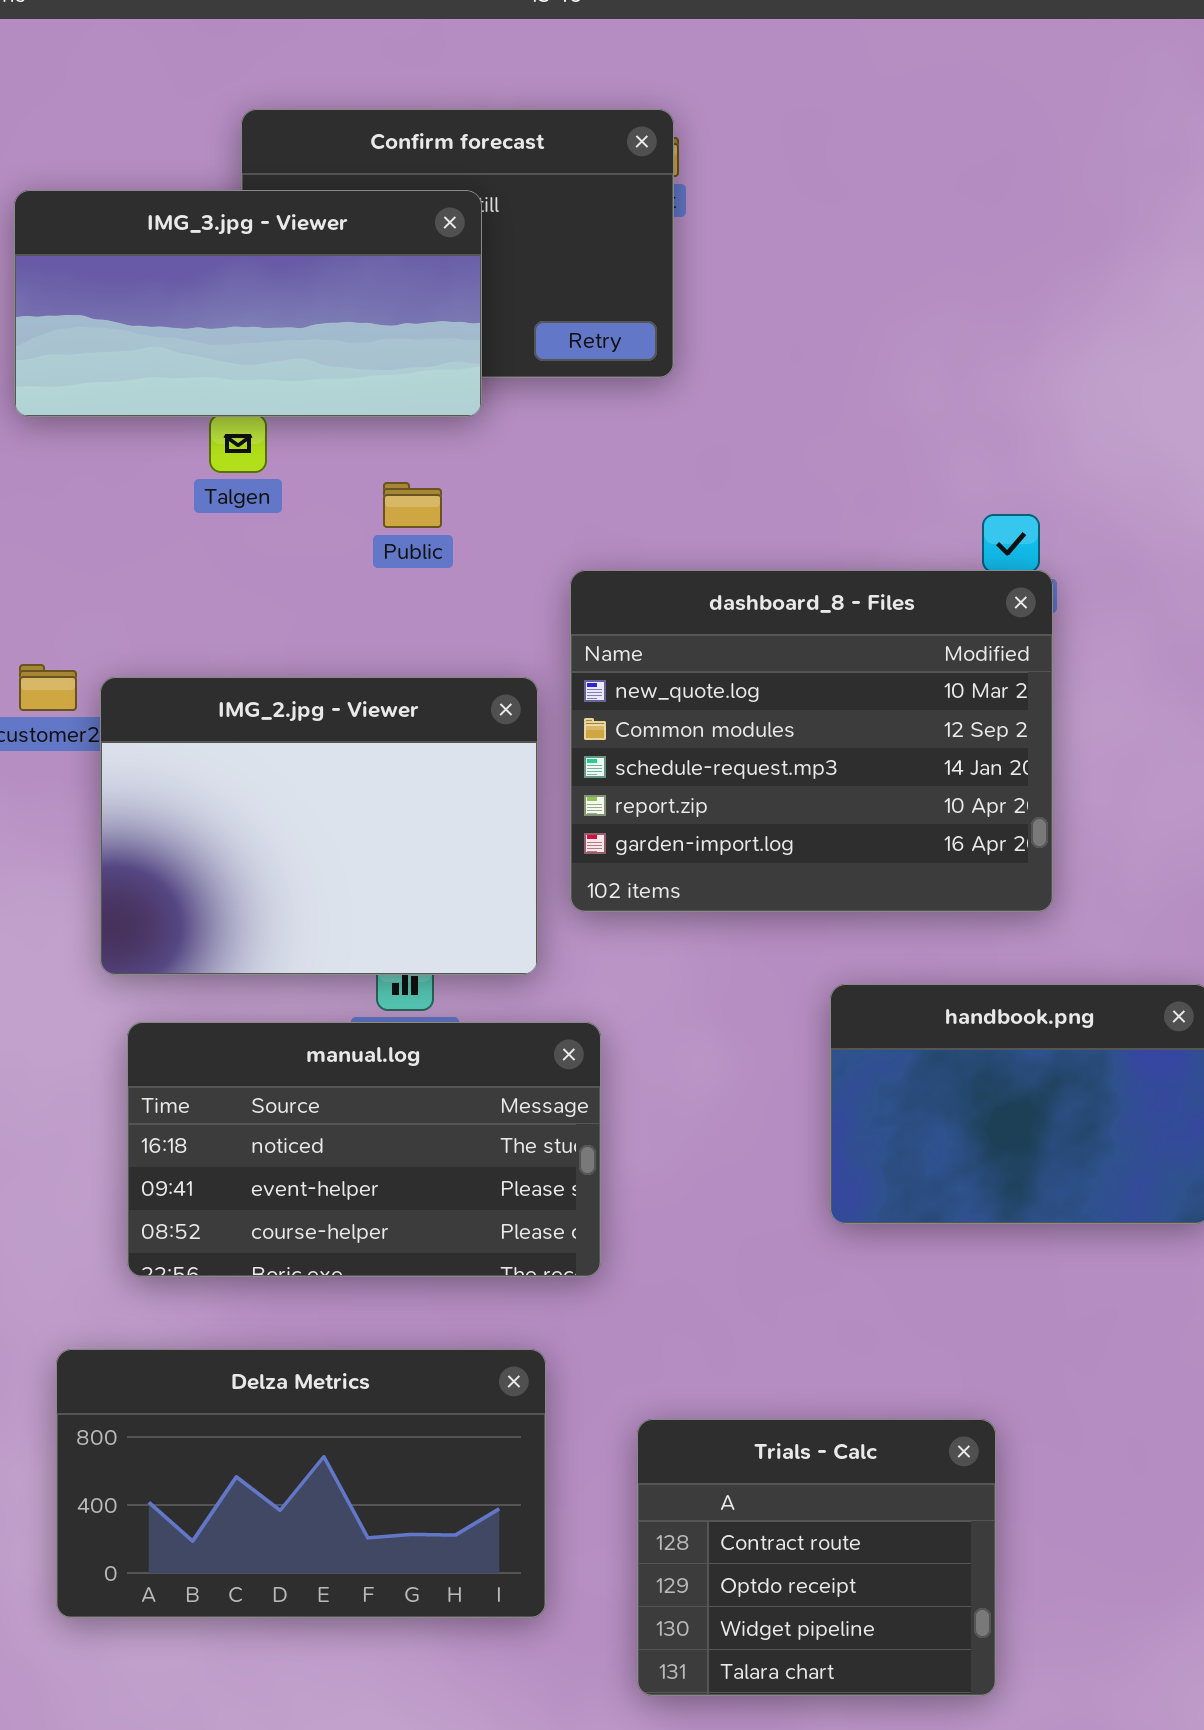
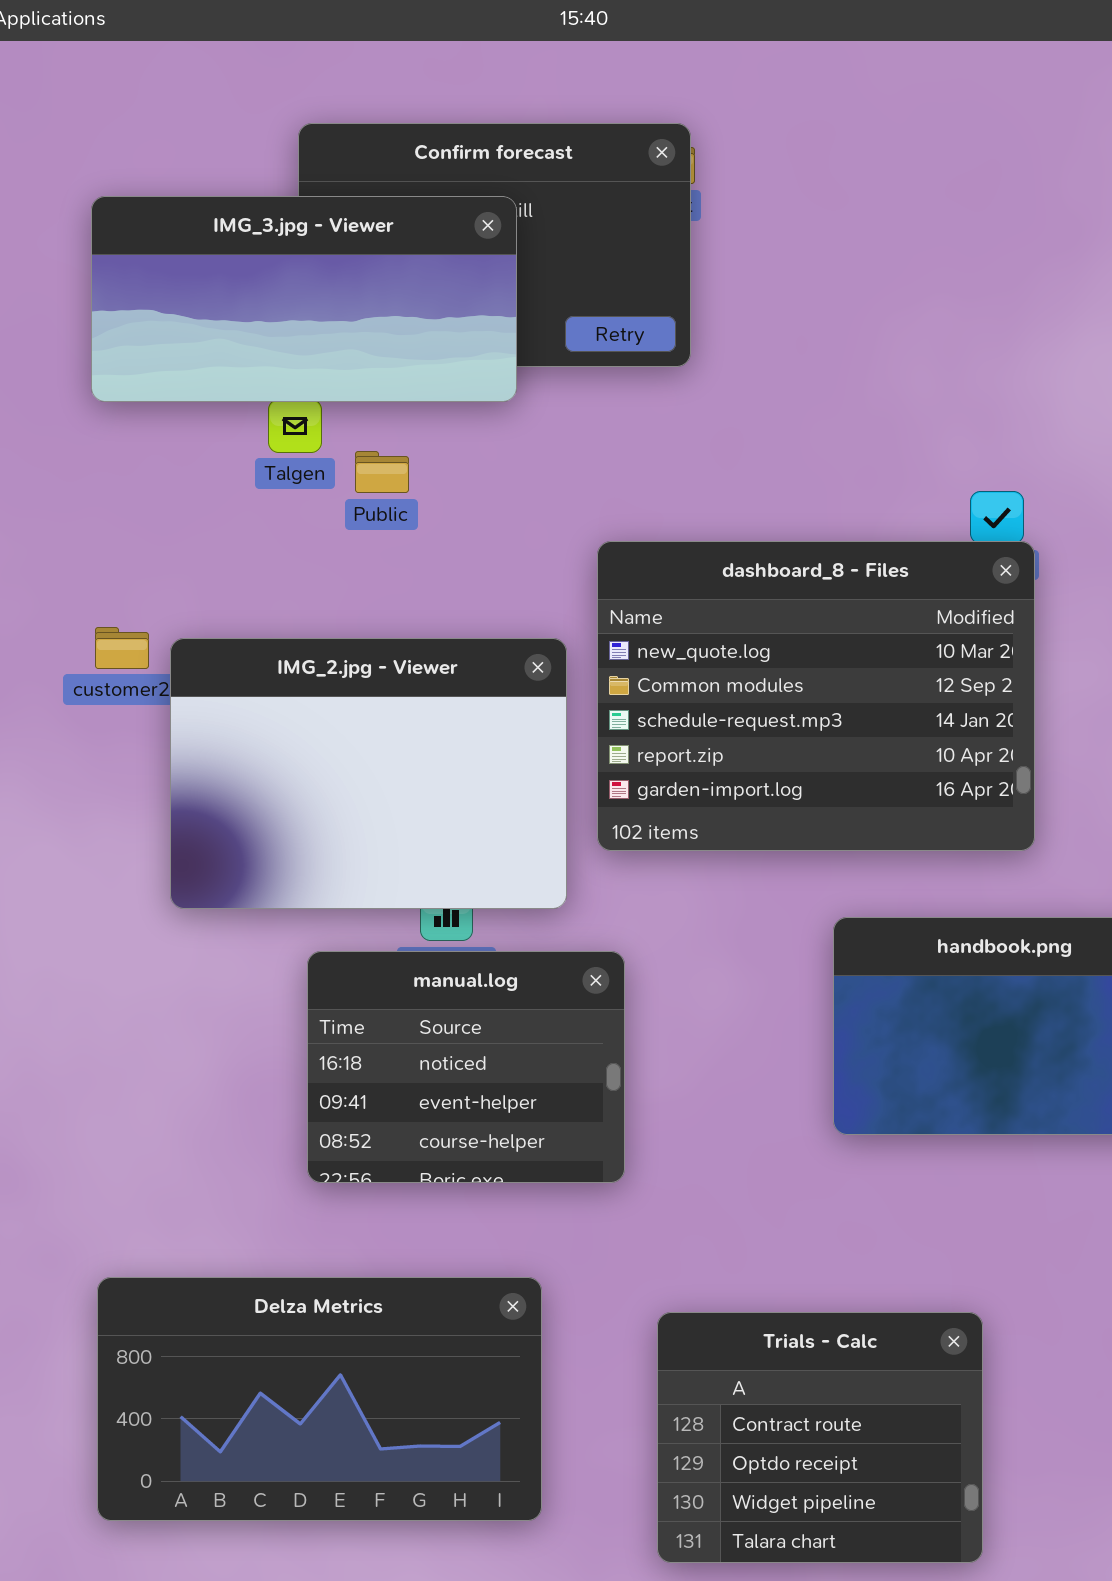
Public: [383,482,442,528] -> [355,451,409,493], moved
manual.log: [127,1022,601,1277] -> [307,951,625,1183], resized
Delza Metrics: [56,1349,546,1618] -> [97,1277,542,1521], moved

